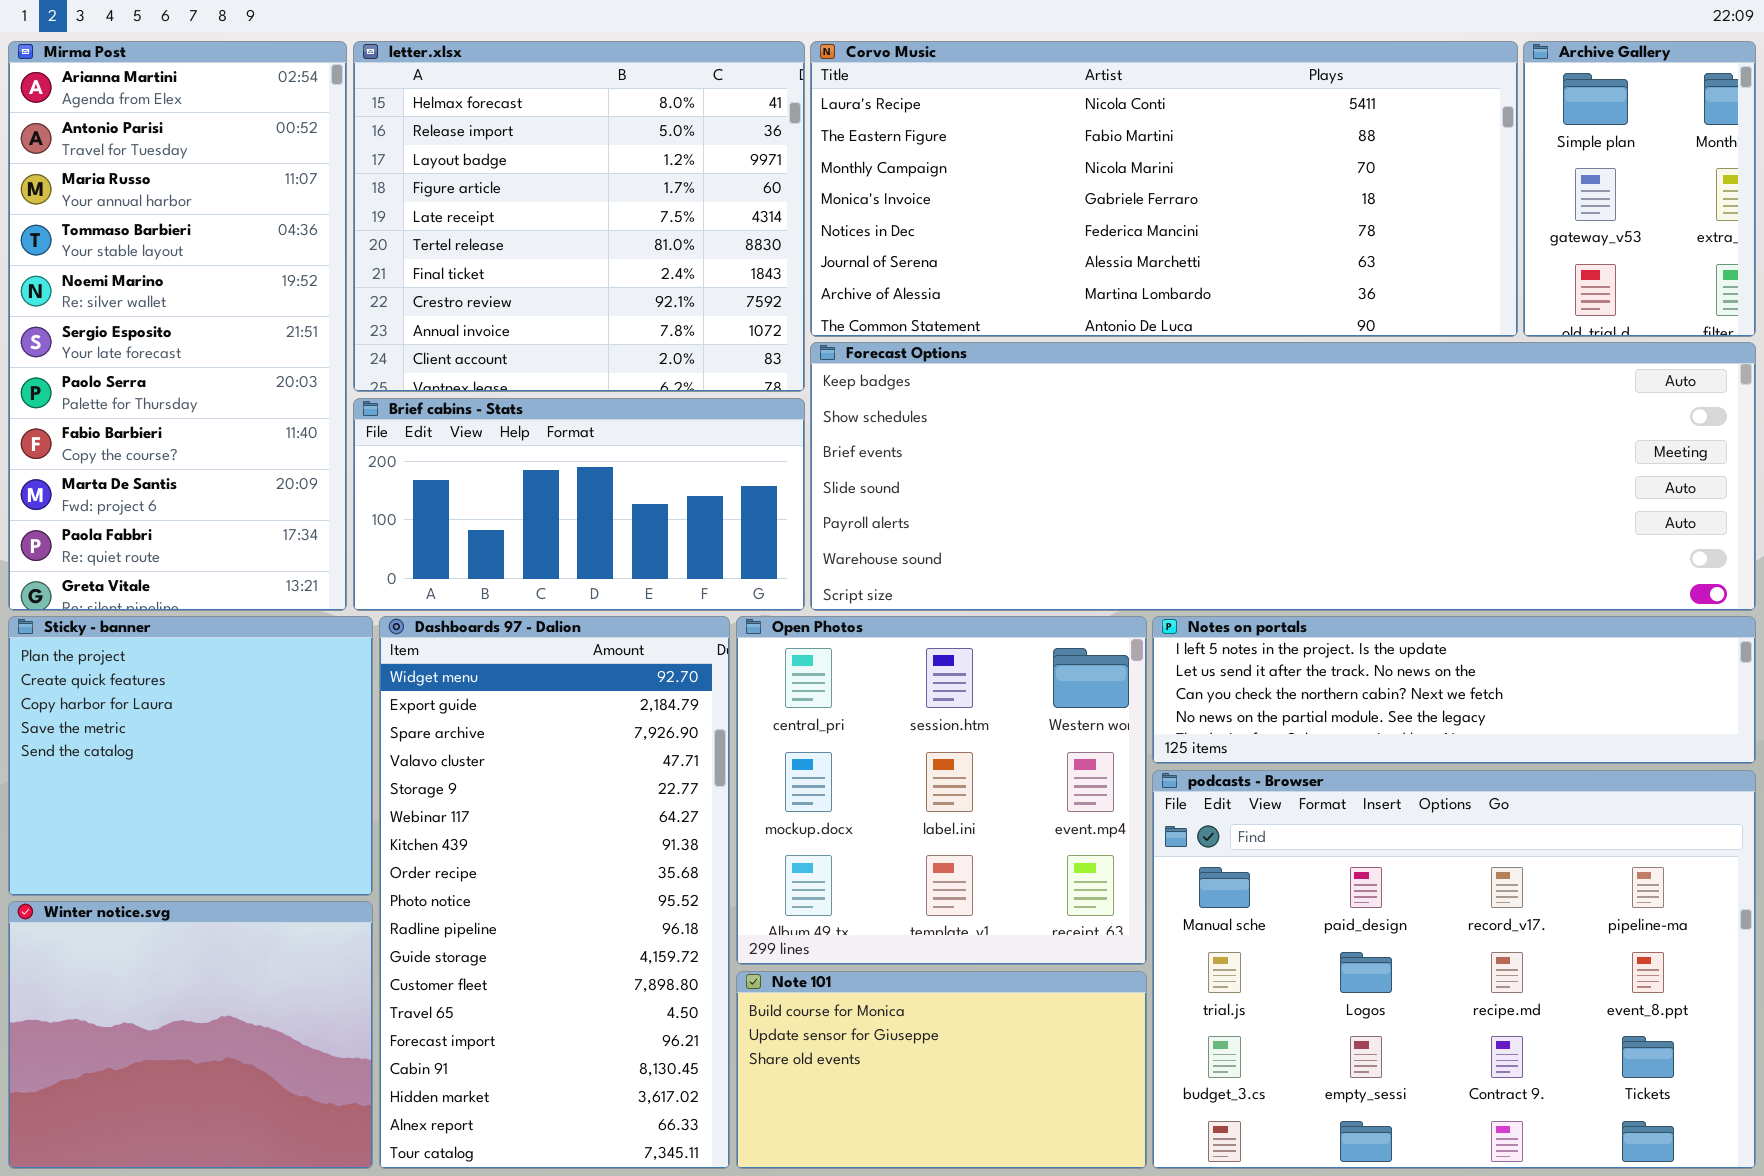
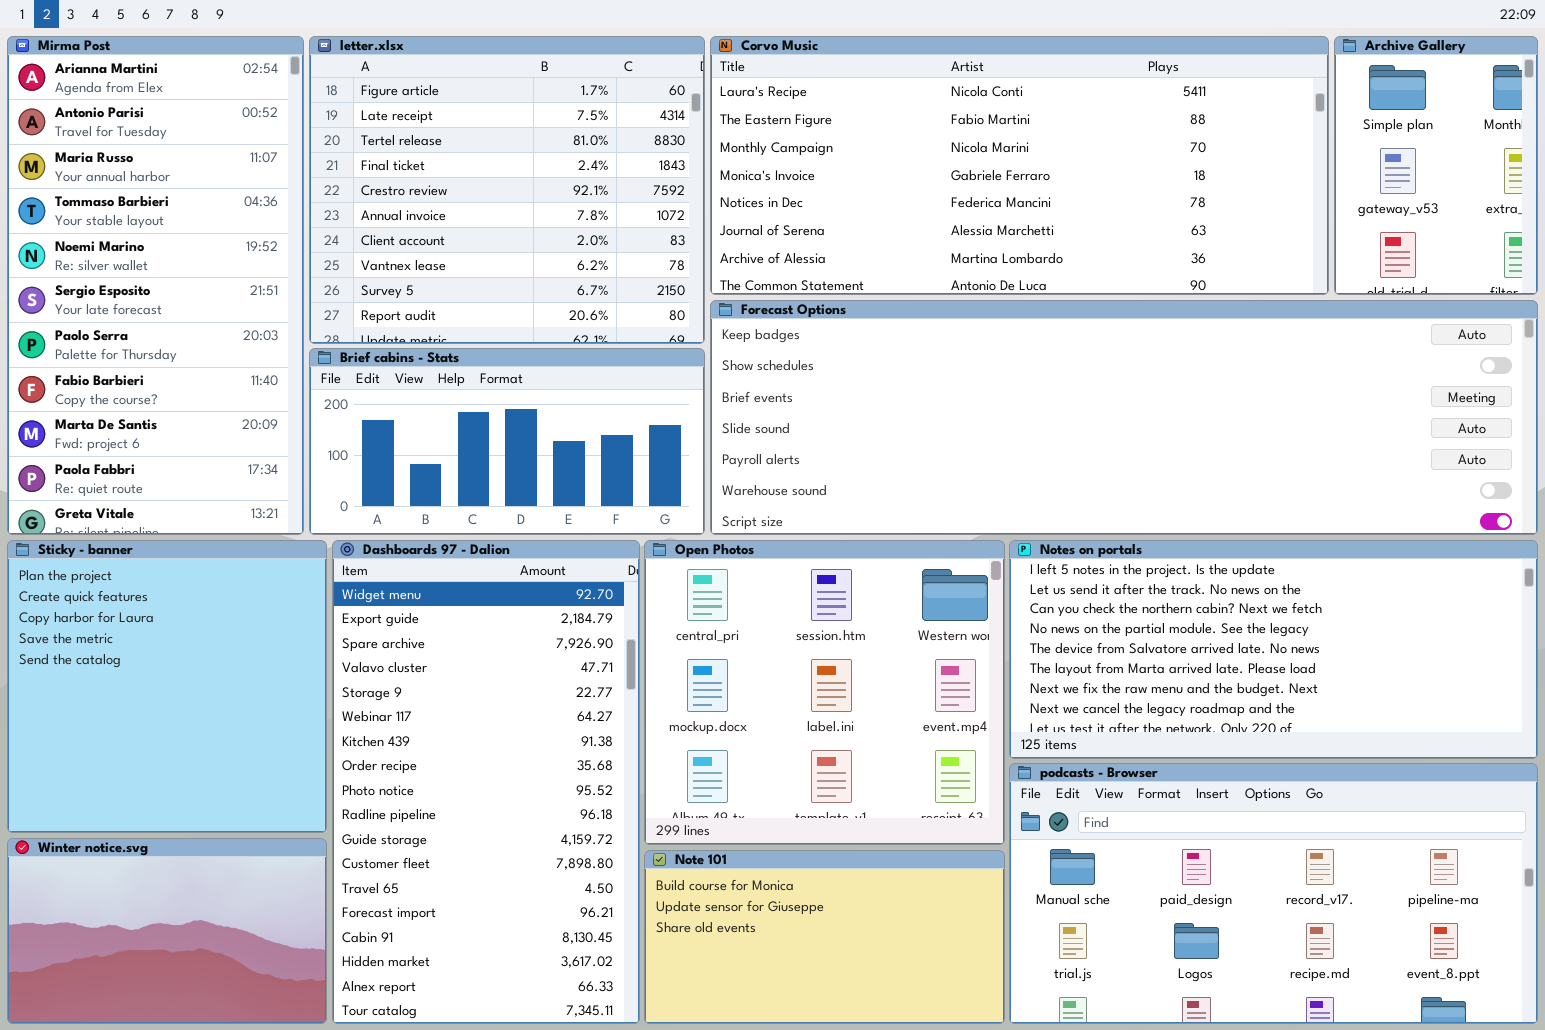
letter.xlsx: [353,41,805,392] -> [309,36,705,344], scrolled down 3 rows
Sticky - banner: [8,616,373,896] -> [7,540,327,833], resized
Notes on portals: [1152,616,1756,764] -> [1009,540,1538,759], resized
podcasts - Browser: [1152,770,1756,1169] -> [1009,763,1538,1024], resized
Winter notice.svg: [8,901,373,1169] -> [7,838,327,1024], resized

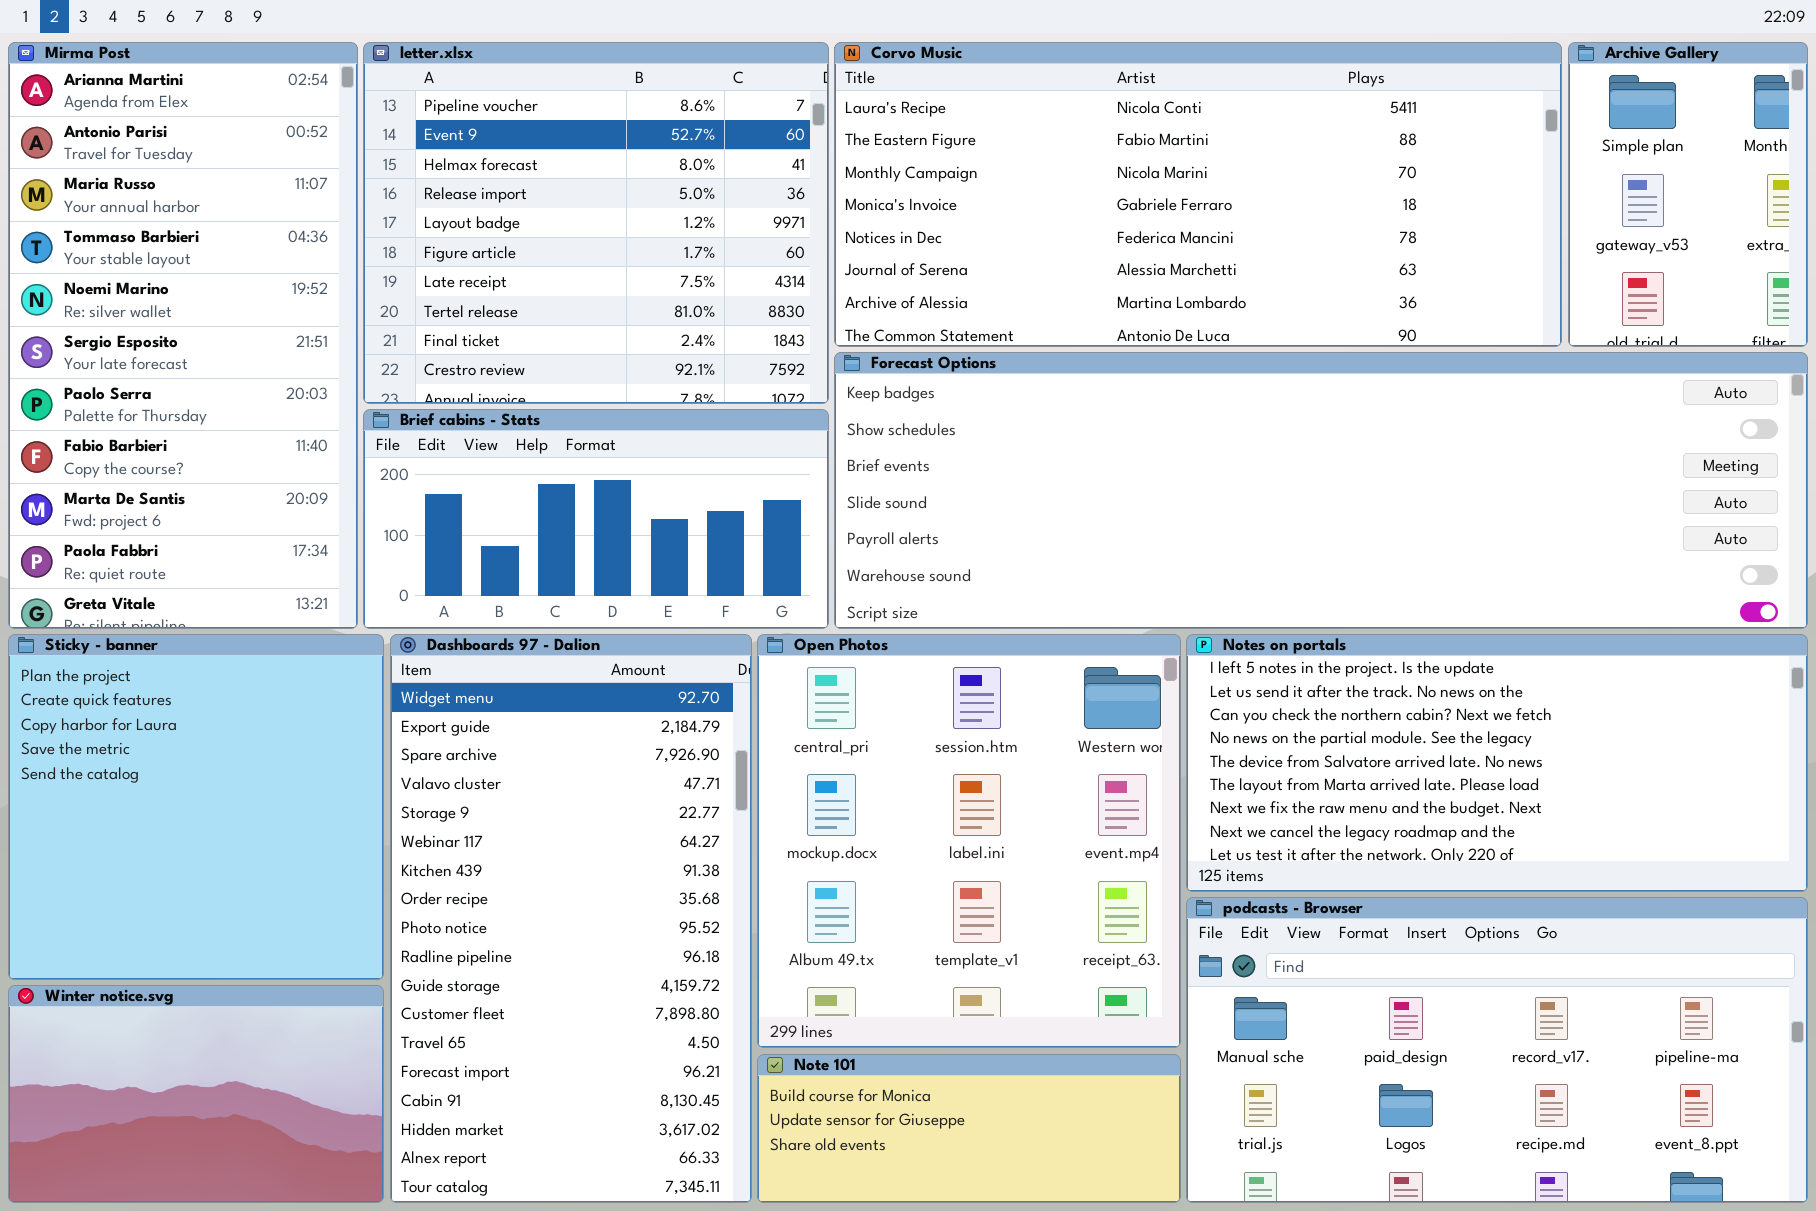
letter.xlsx: [309,36,705,344] -> [363,42,829,404], scrolled up 5 rows
Open Photos: [644,540,1005,845] -> [757,634,1181,1048], resized
Note 101: [644,850,1005,1024] -> [757,1054,1181,1203], resized

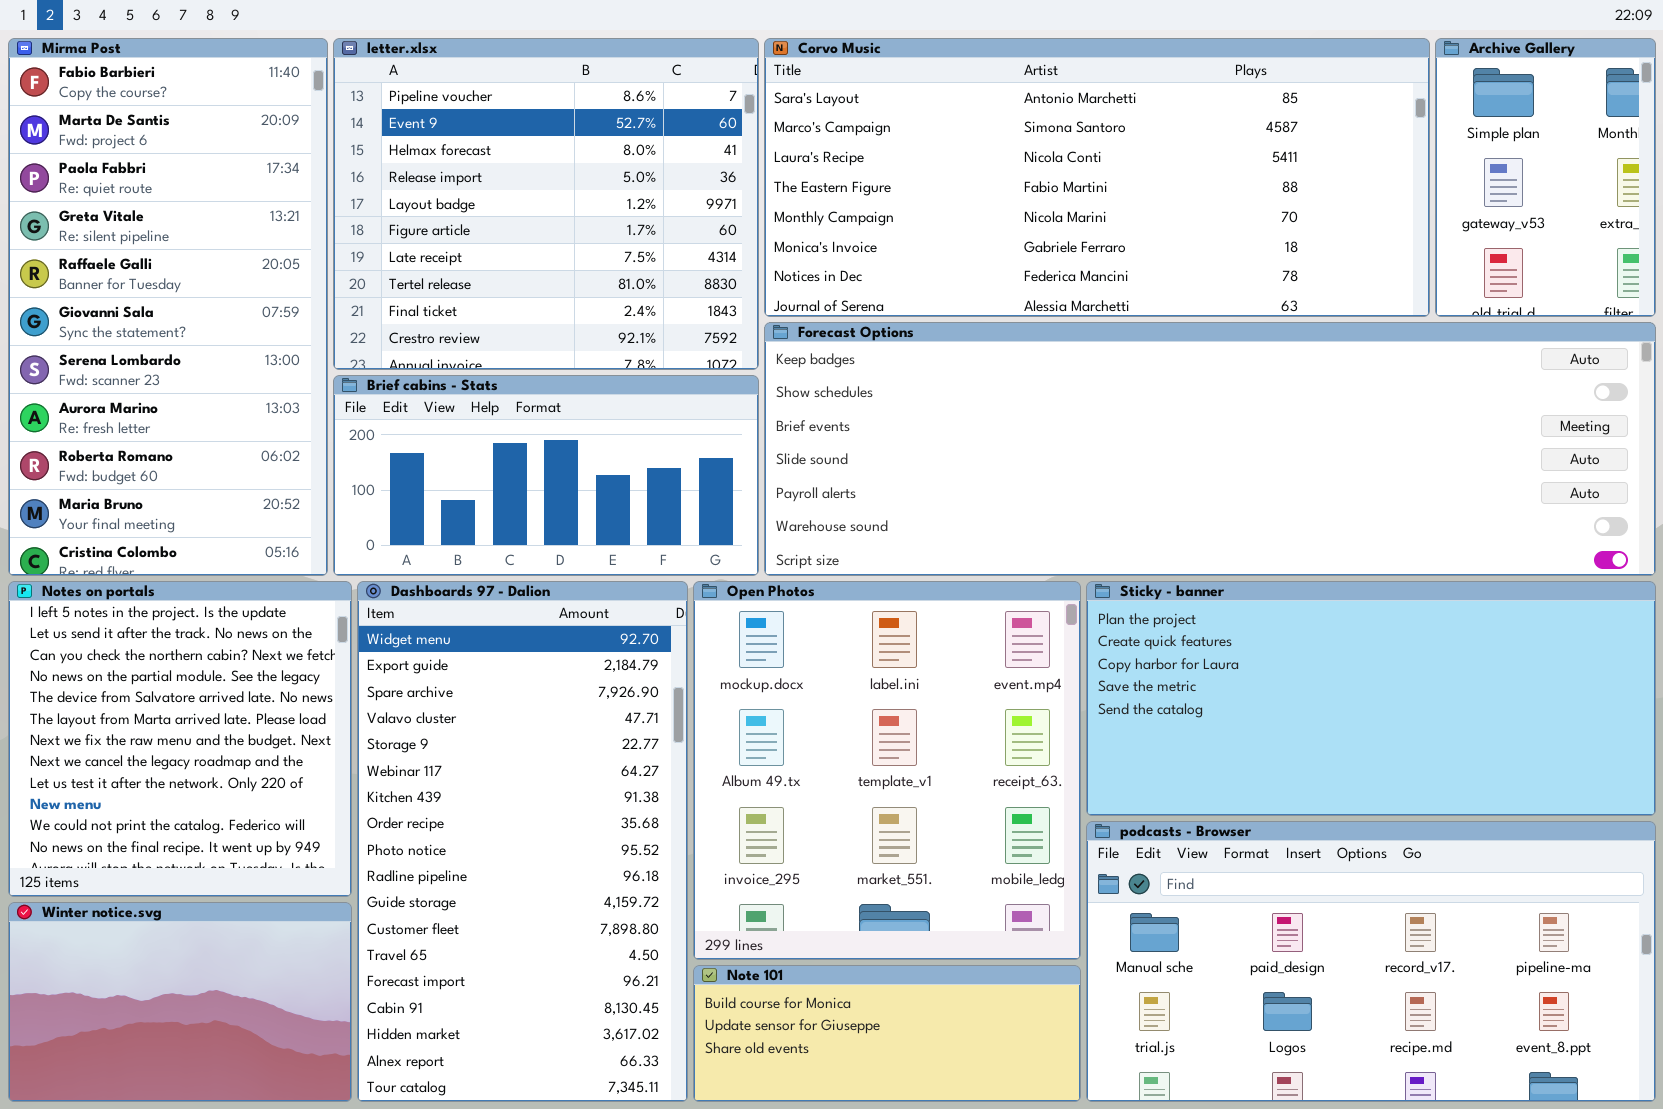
Mirma Post: [8,42,358,629] -> [8,38,328,576], scrolled down 7 rows
Corvo Music: [834,42,1562,347] -> [764,38,1430,317], scrolled up 2 rows
Sticky - banner: [8,634,384,980] -> [1086,581,1656,816], moved, resized
Open Photos: [757,634,1181,1048] -> [693,581,1081,960], scrolled down 1 row
Notes on portals: [1186,634,1808,892] -> [8,581,352,897], moved, resized

